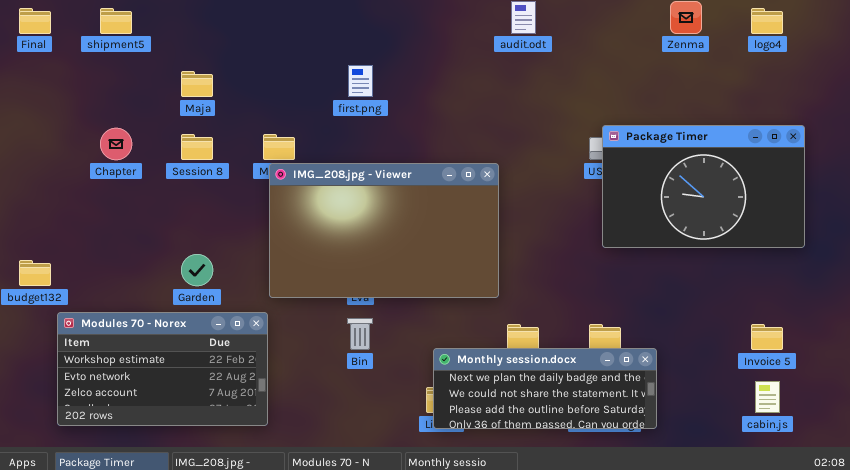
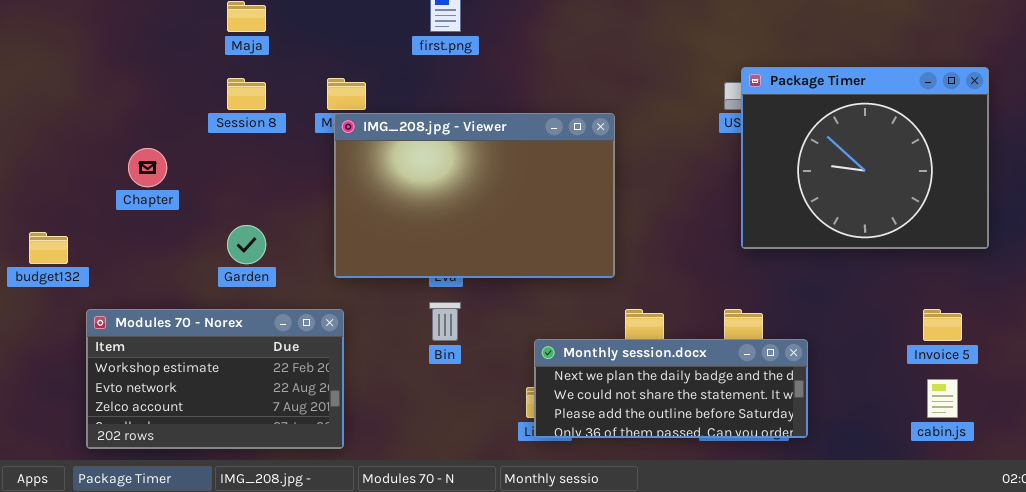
Package Timer: [602,125,805,248] -> [741,67,989,249], resized
Chapter: [100,128,132,160] -> [128,148,167,187], moved
Modules 70 - Norex: [57,312,268,426] -> [86,309,344,449], moved

